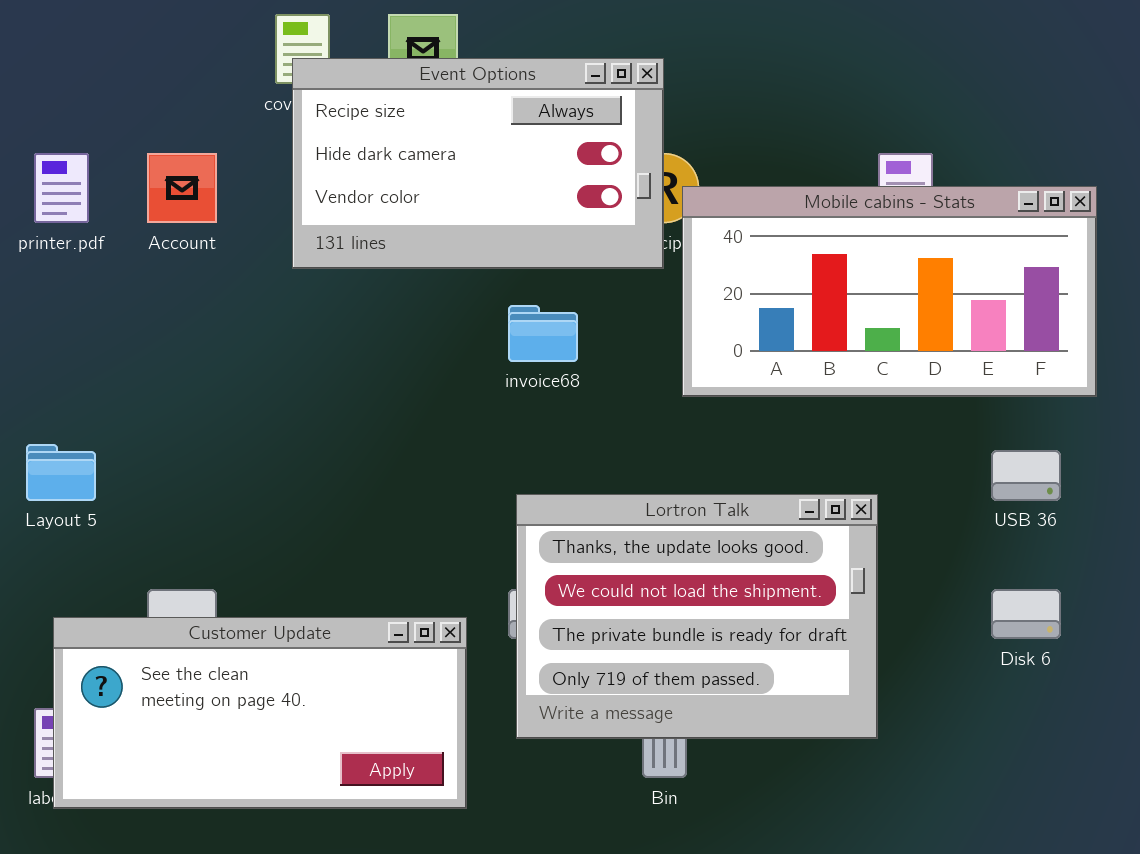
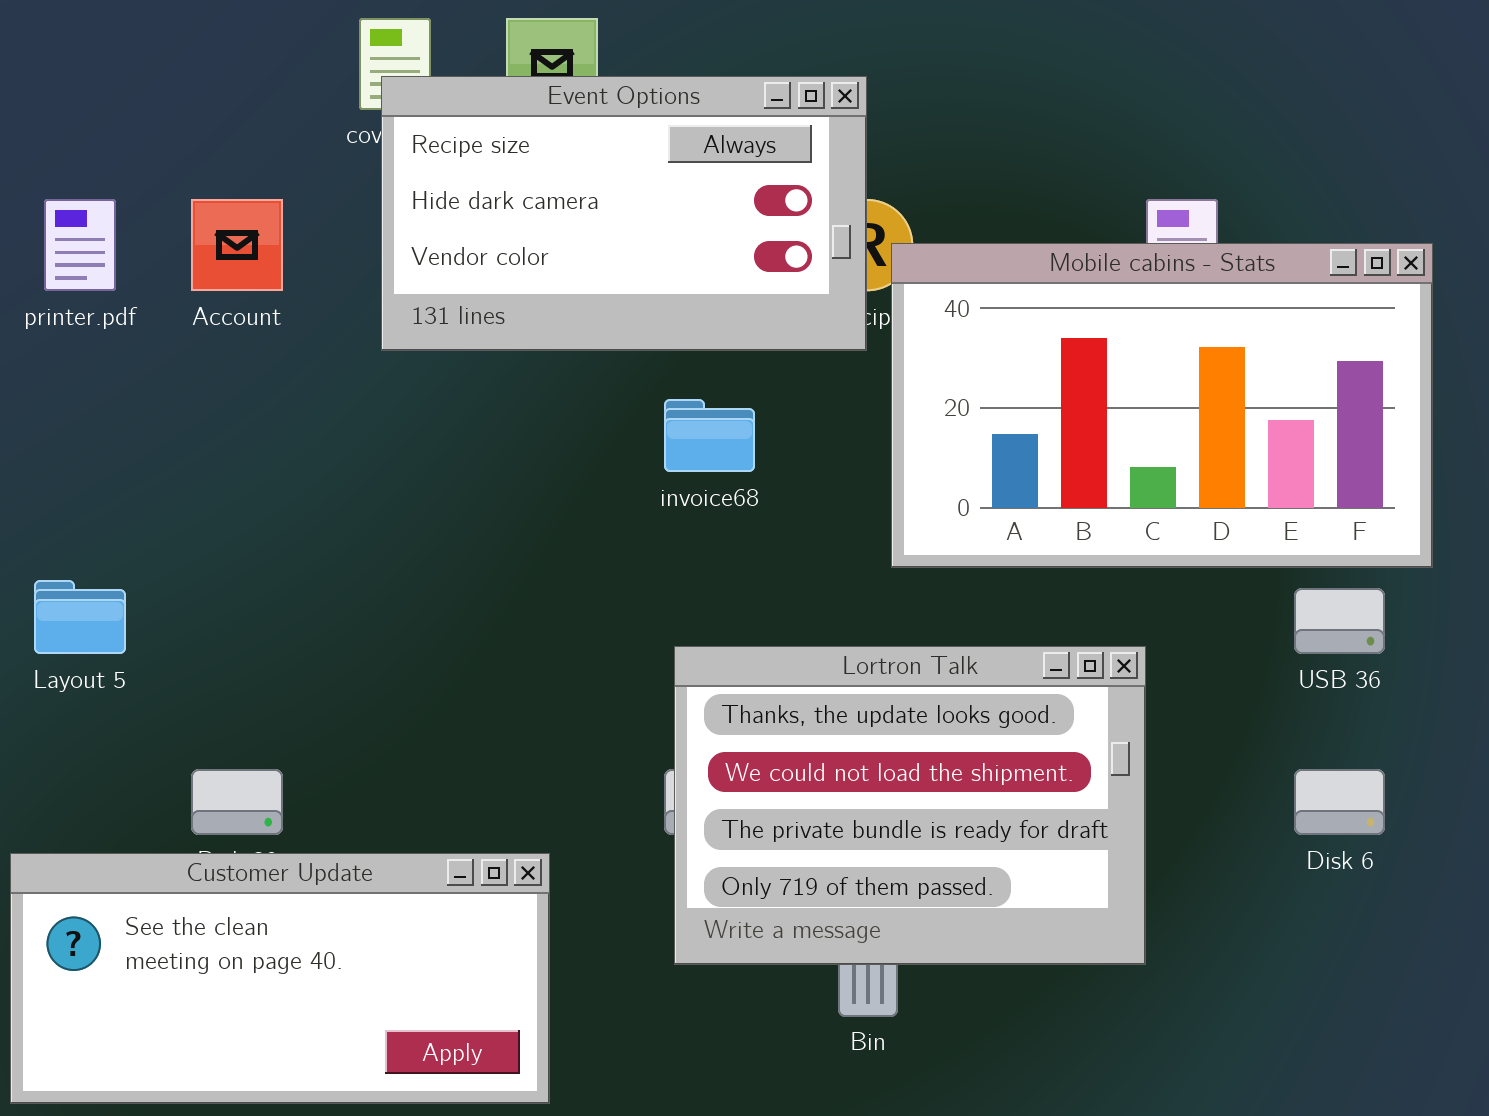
Mobile cabins - Stats: [682,186,1097,397] -> [891,243,1433,568], resized
Customer Update: [53,617,467,809] -> [10,853,550,1104], moved

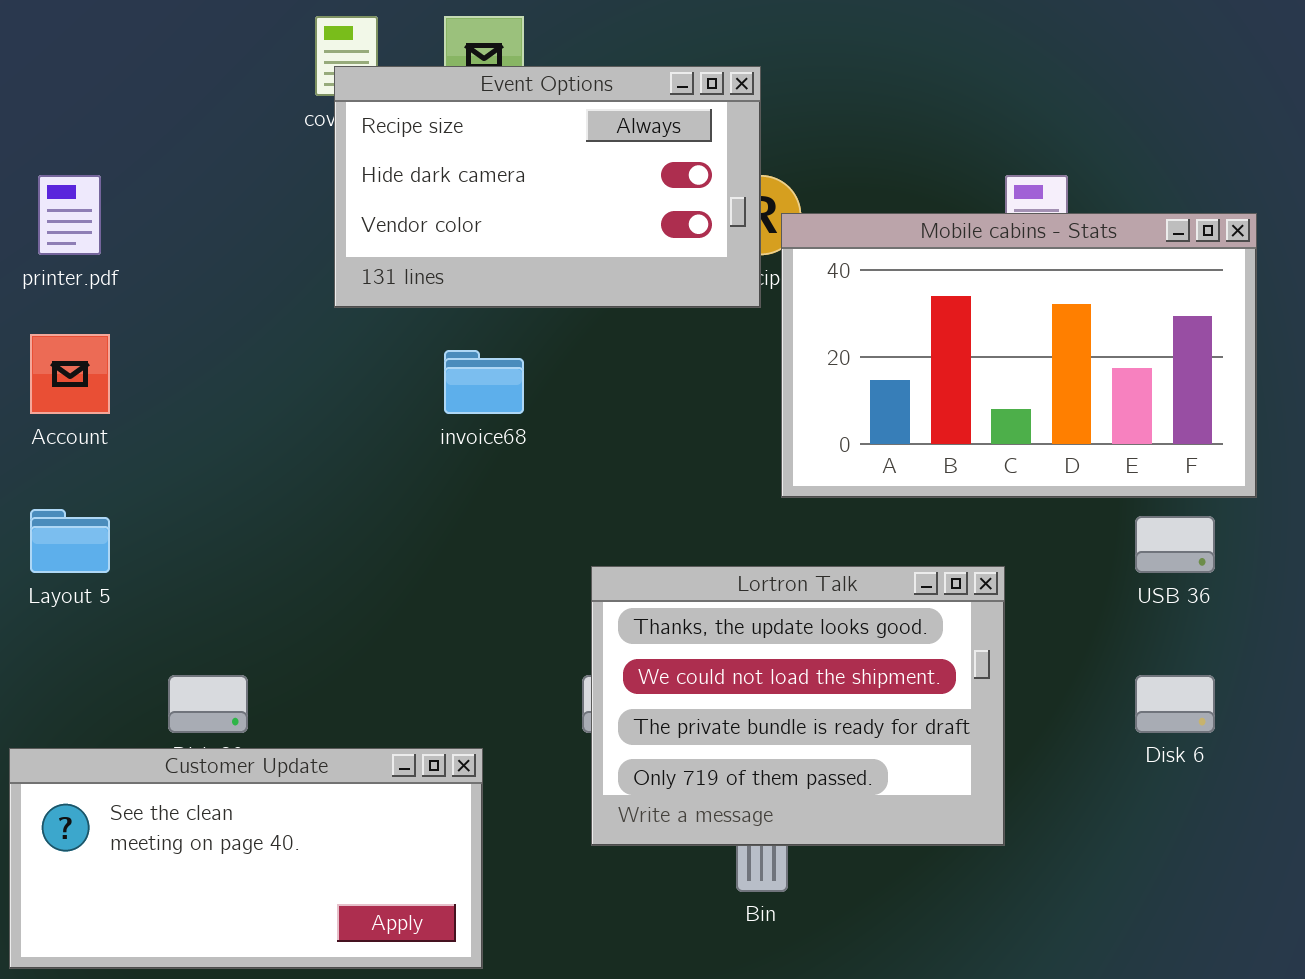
Account: [191,199,283,291] -> [30,334,110,414], moved
invoice68: [664,399,755,472] -> [444,350,524,414], moved

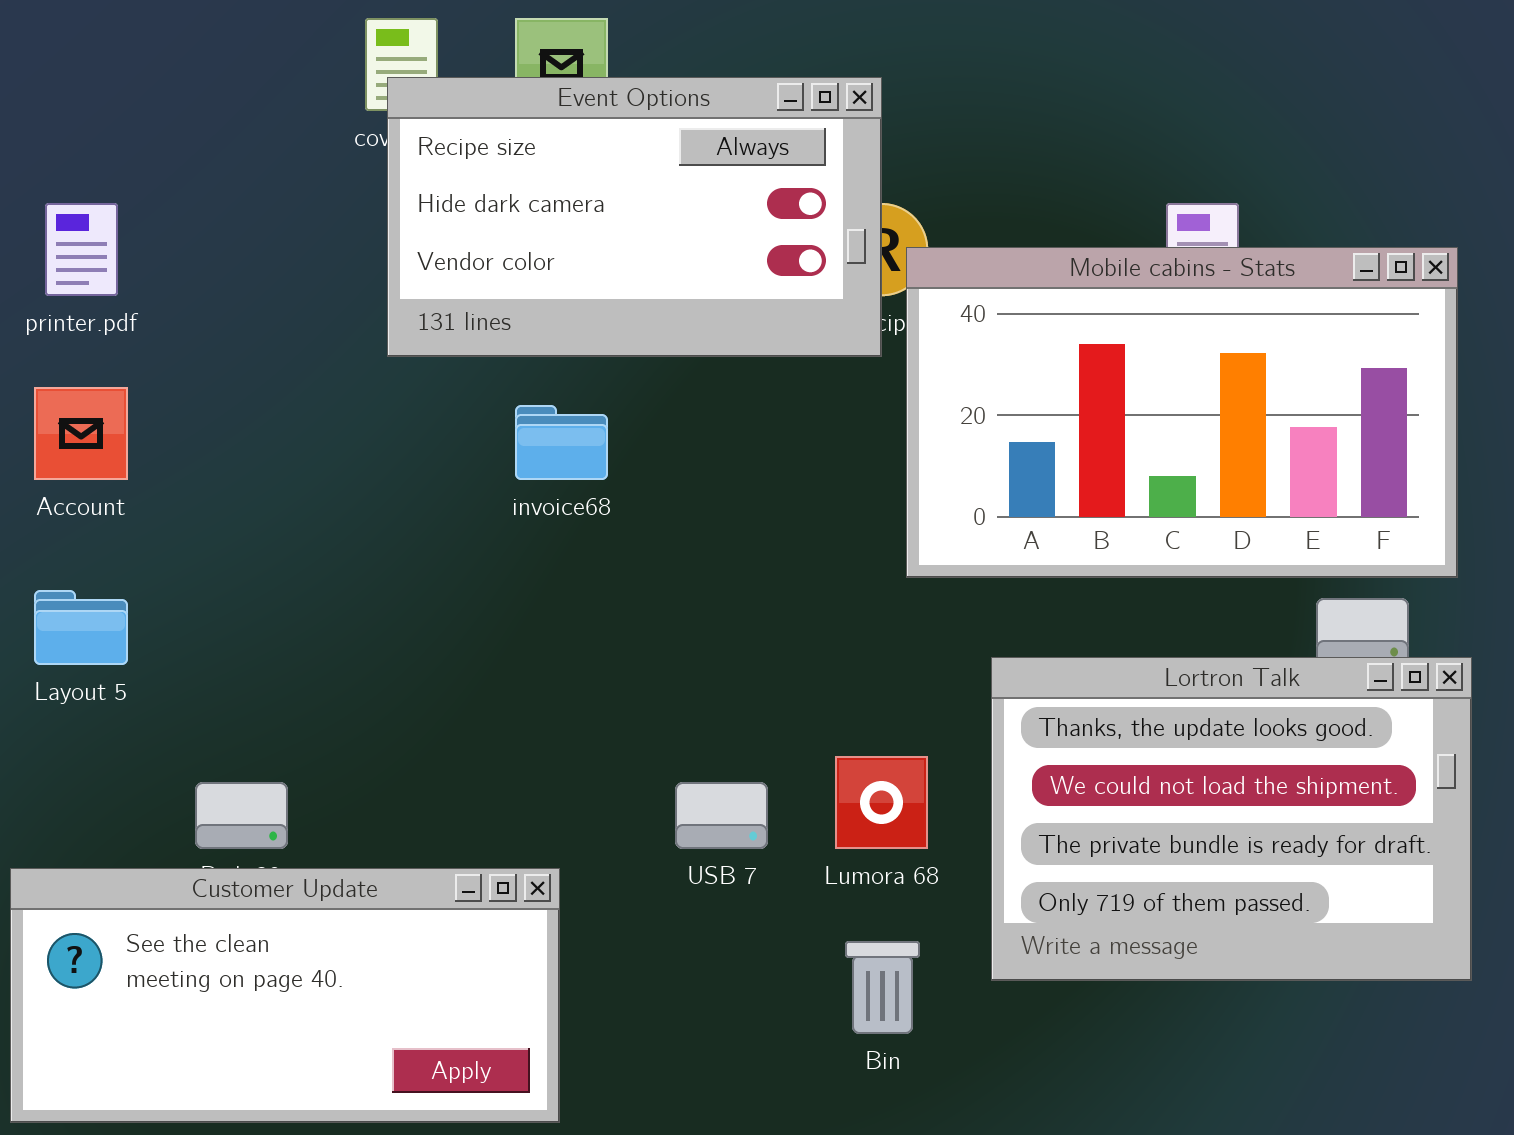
Lortron Talk: [591,566,1005,846] -> [991,657,1472,981], moved

